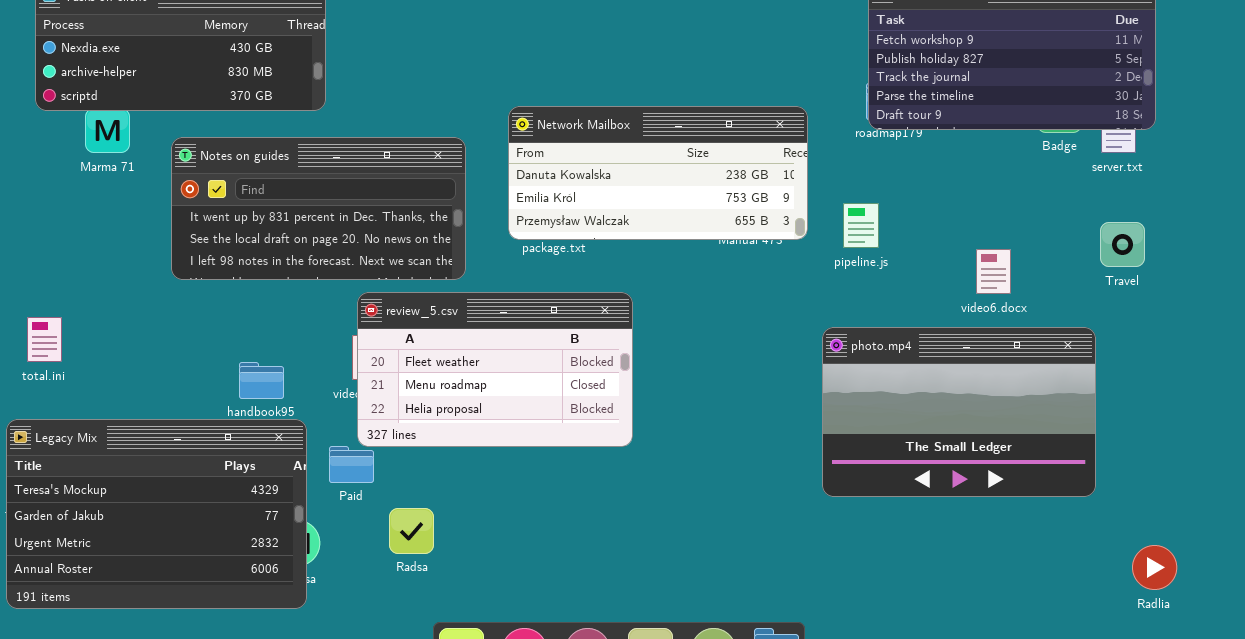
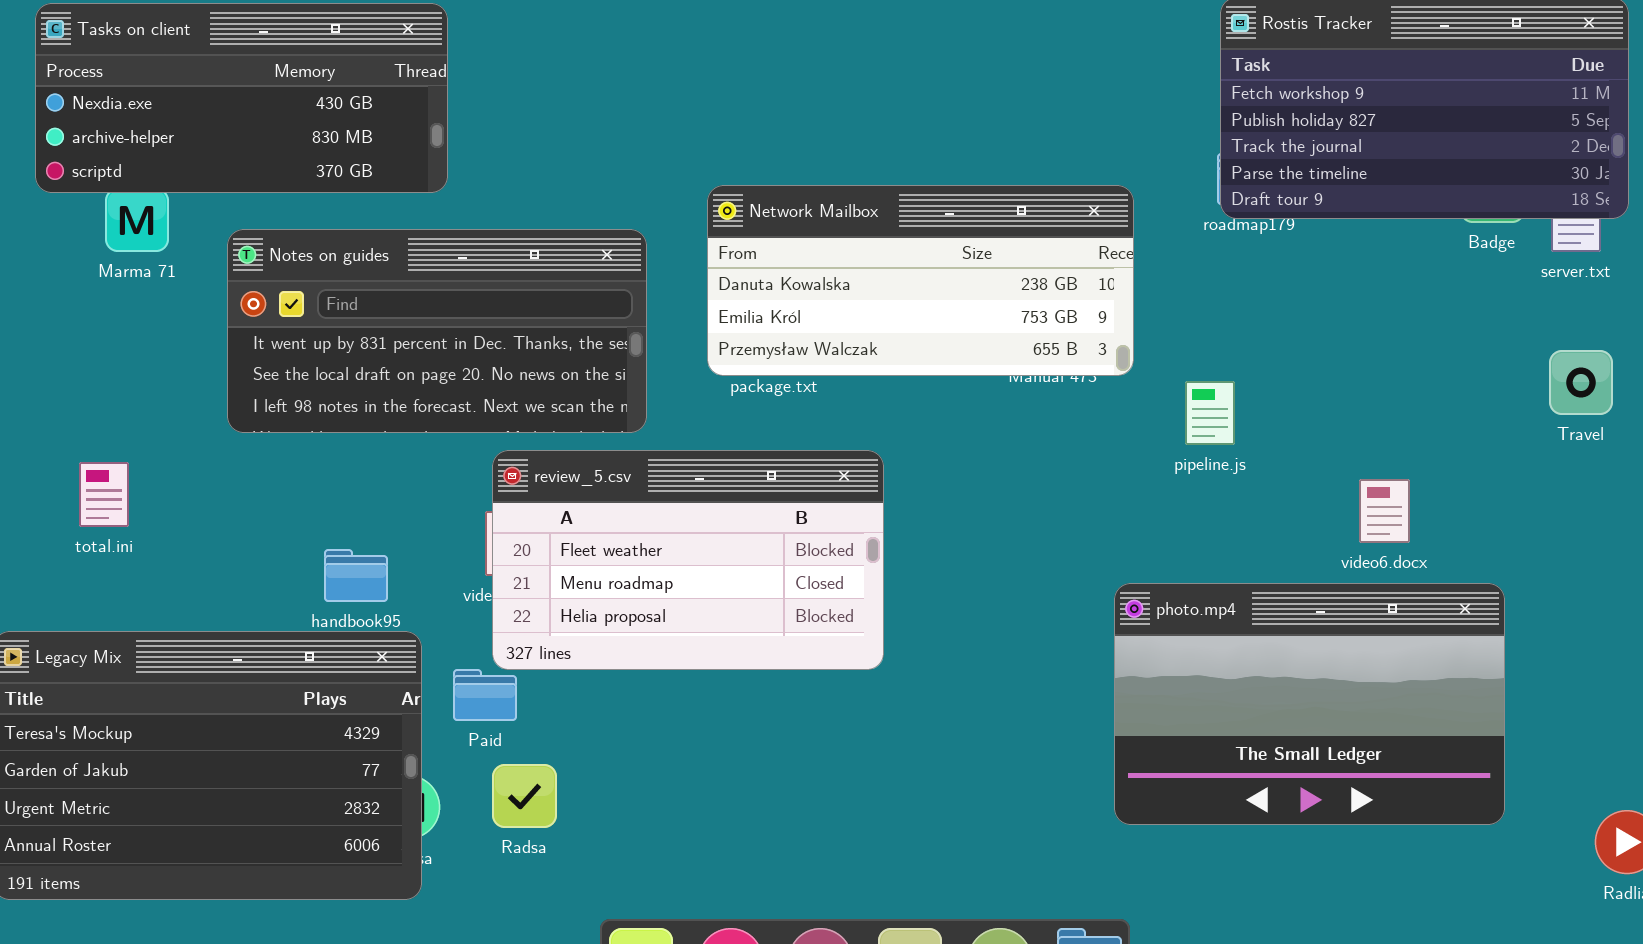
pipeline.js: [843,203,879,248] -> [1185,381,1235,445], moved
video6.docx: [976,249,1011,294] -> [1359,479,1410,543], moved
total.ini: [27,317,62,362] -> [79,462,129,527], moved
photo.mp4: [822,327,1096,497] -> [1114,583,1505,825], moved
Radsa: [389,508,434,554] -> [492,764,557,828], moved

